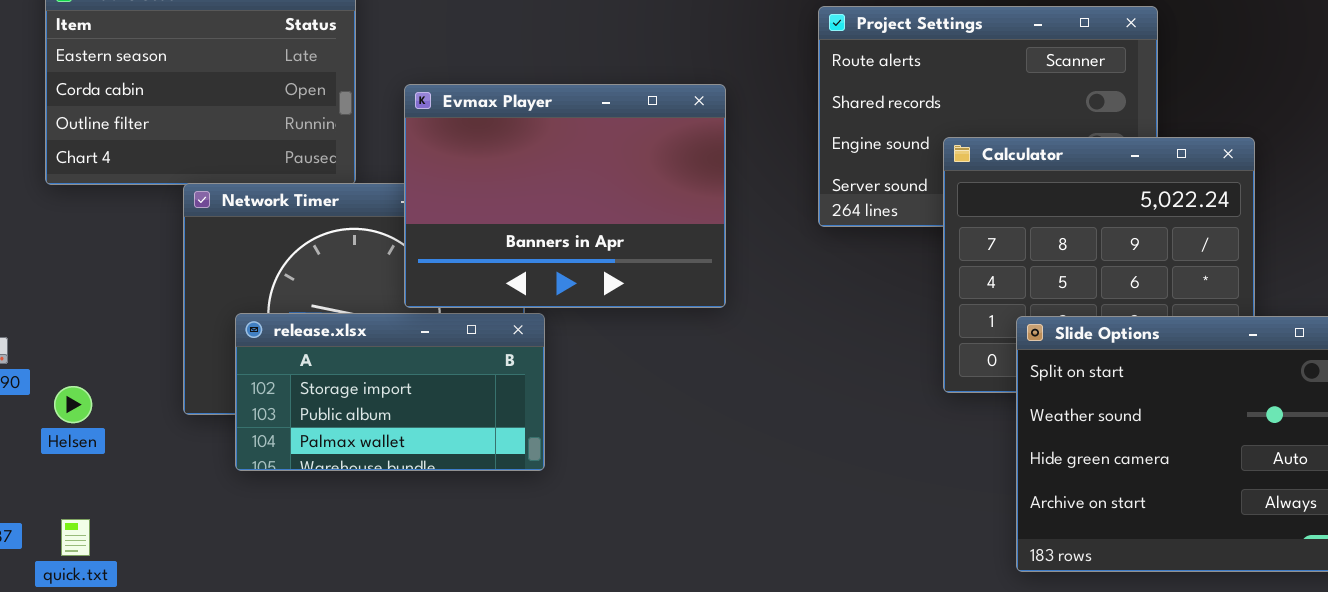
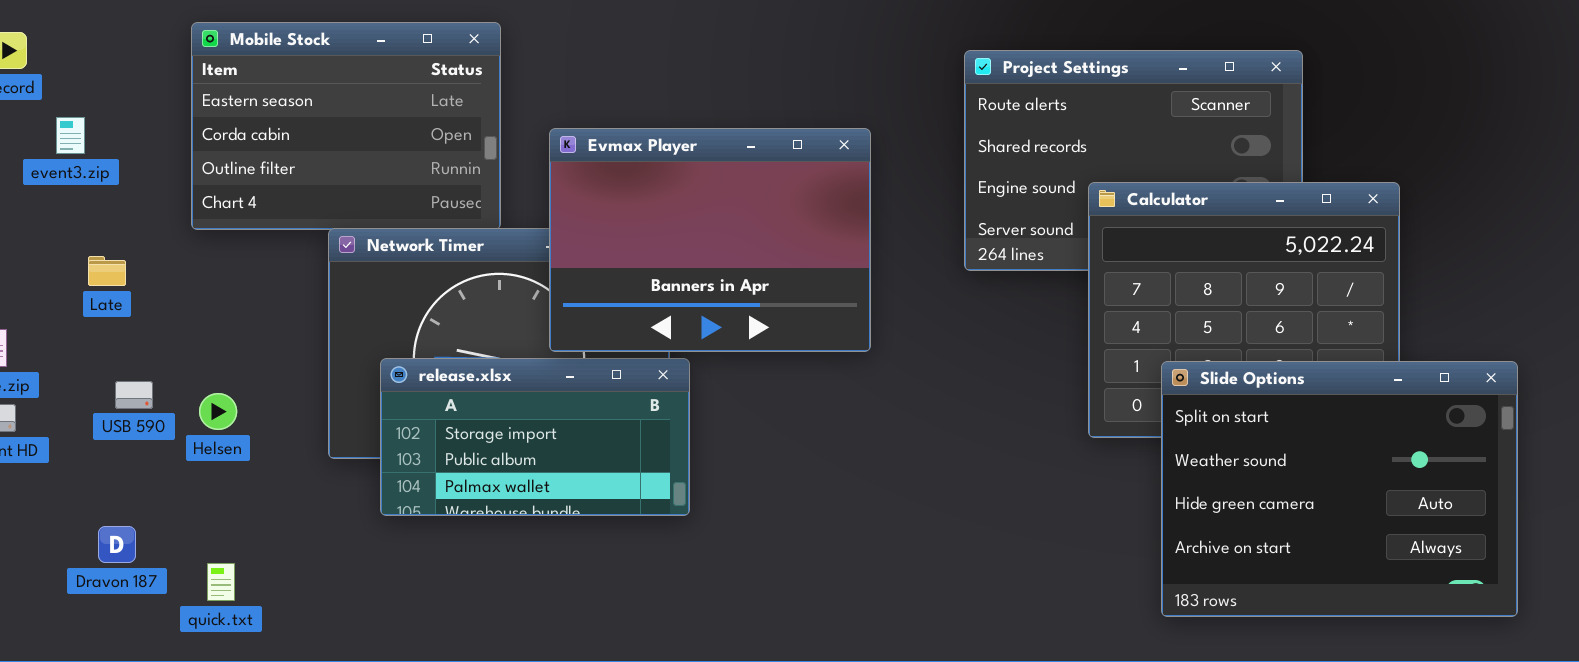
Helsen: [54,386,92,423] -> [199,393,237,430], moved

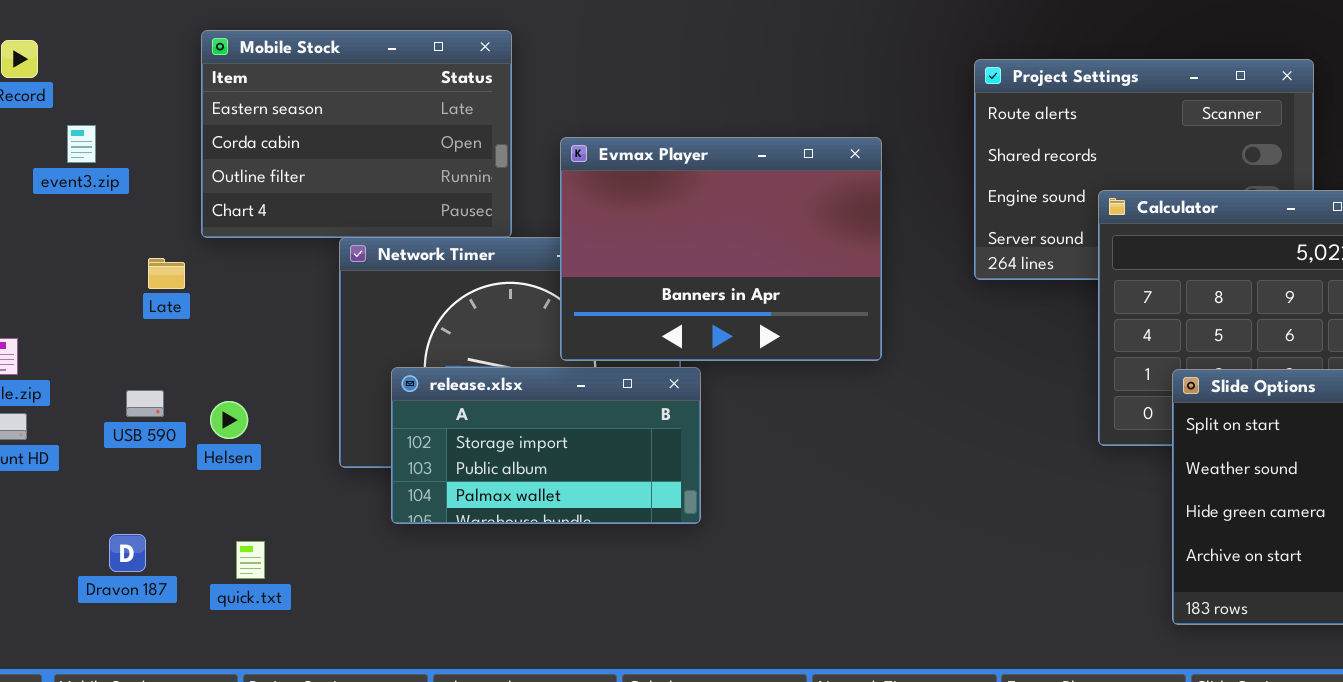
Late: [88,256,126,286] -> [148,258,185,289], moved
quick.txt: [207,563,235,601] -> [236,541,265,579], moved

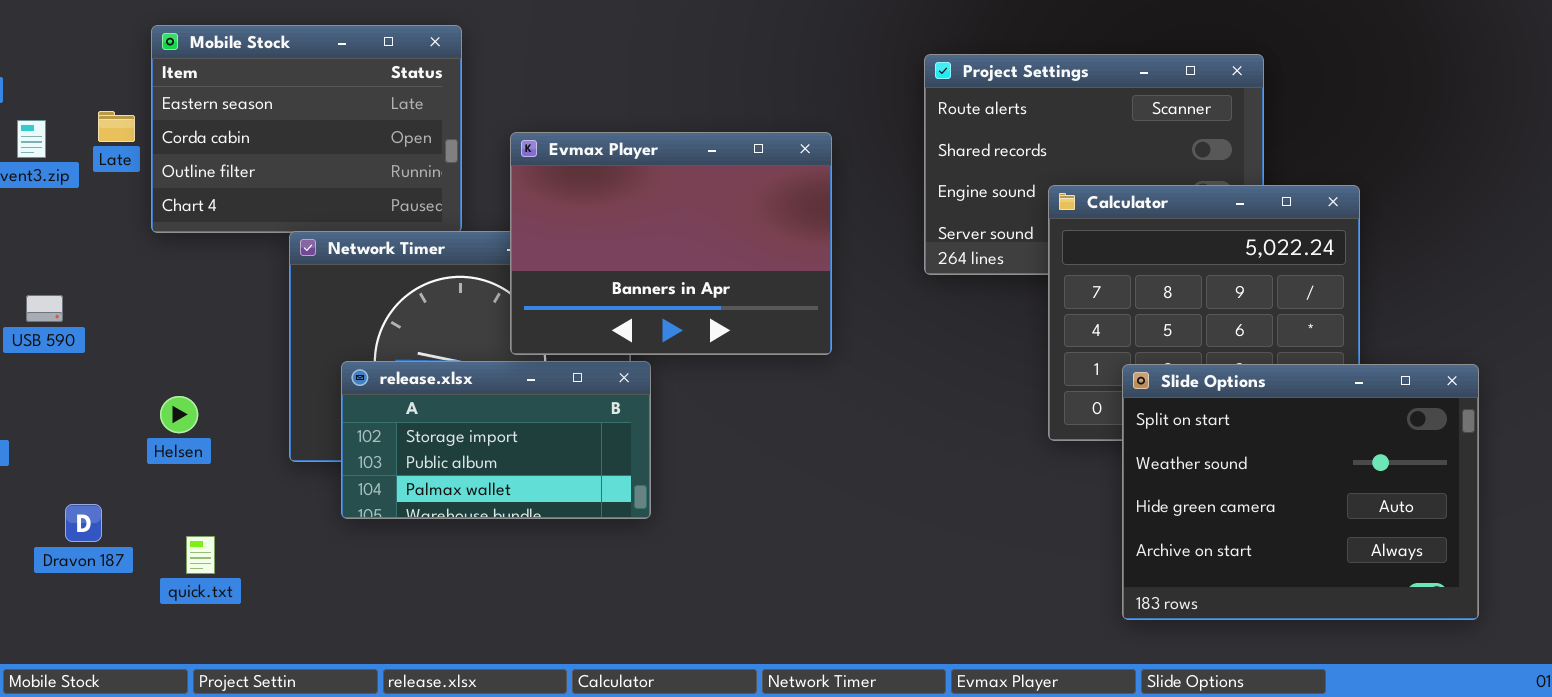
Late: [148,258,185,289] -> [98,111,135,142], moved
USB 590: [126,390,164,417] -> [26,295,63,322], moved
Dravon 187: [109,534,146,572] -> [65,504,102,542], moved

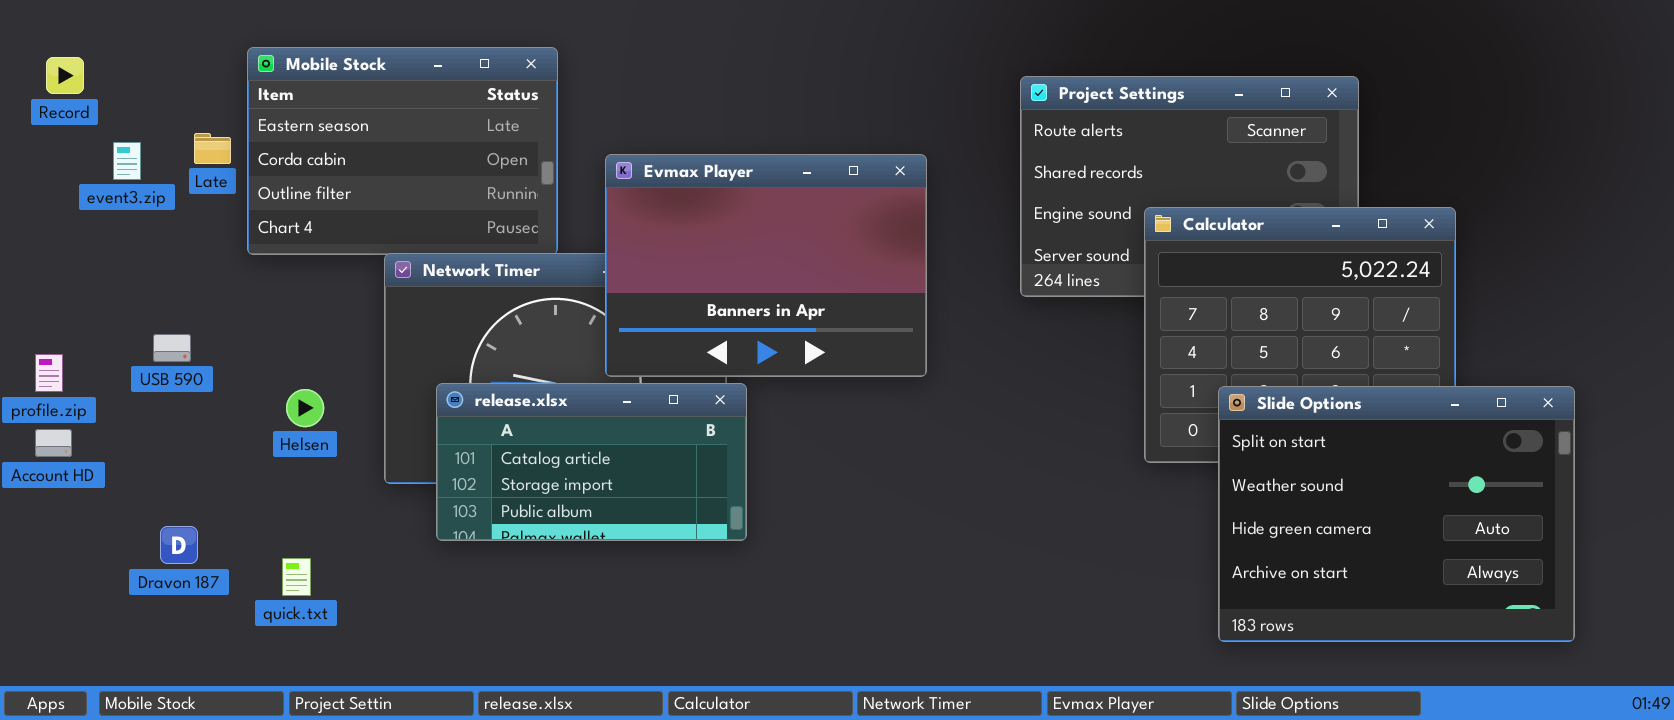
USB 590: [26,295,63,322] -> [153,334,191,362], moved
release.xlsx: [341,361,651,519] -> [436,383,747,541], scrolled up 1 row
Helsen: [160,396,198,433] -> [286,389,324,427], moved

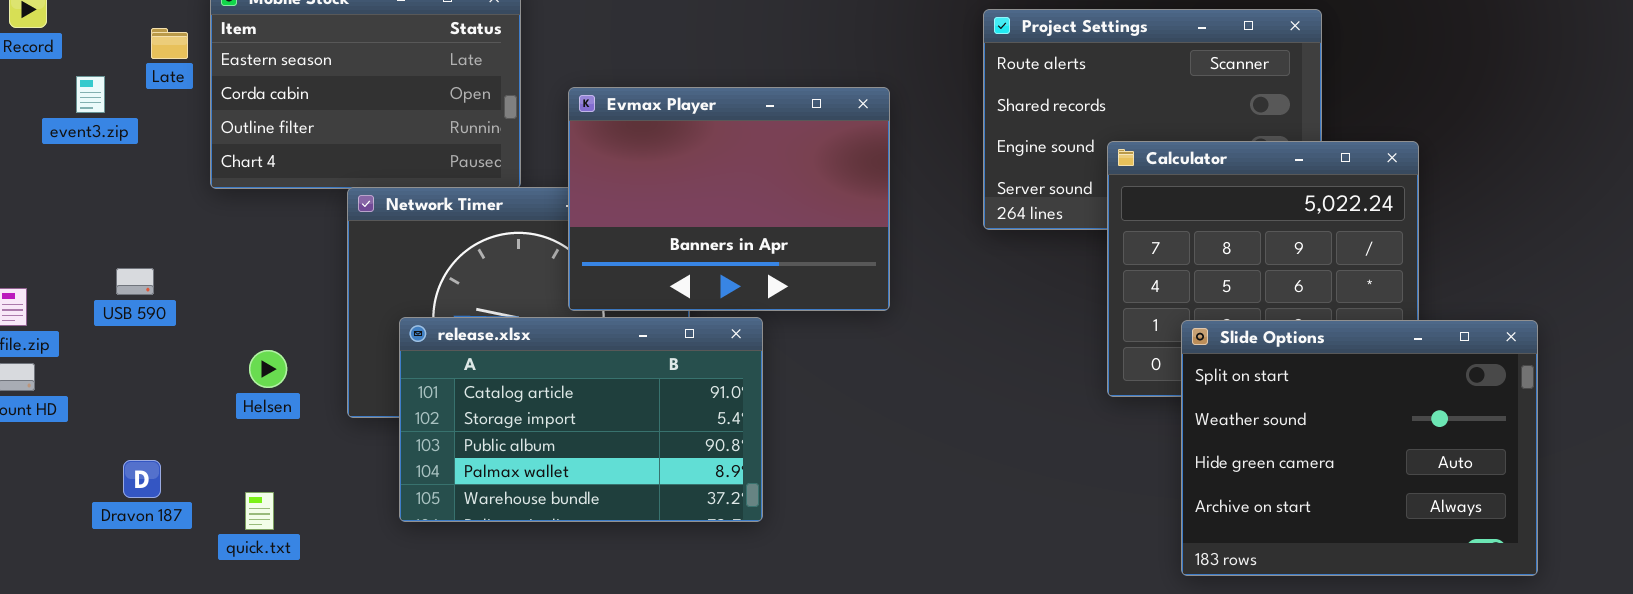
Late: [194,133,231,164] -> [151,28,188,59], moved
release.xlsx: [436,383,747,541] -> [399,317,763,522], resized
Helsen: [286,389,324,427] -> [249,350,287,388], moved

